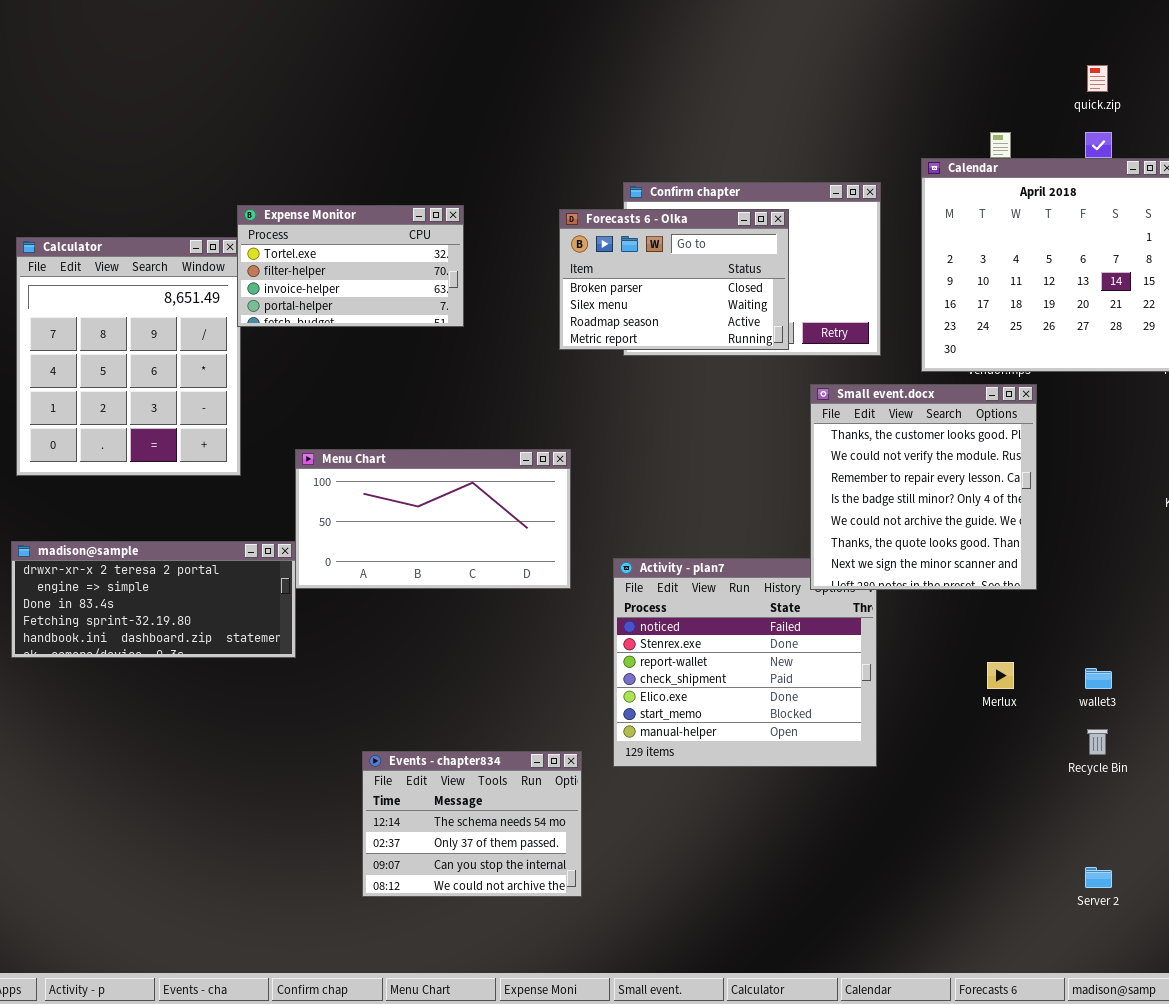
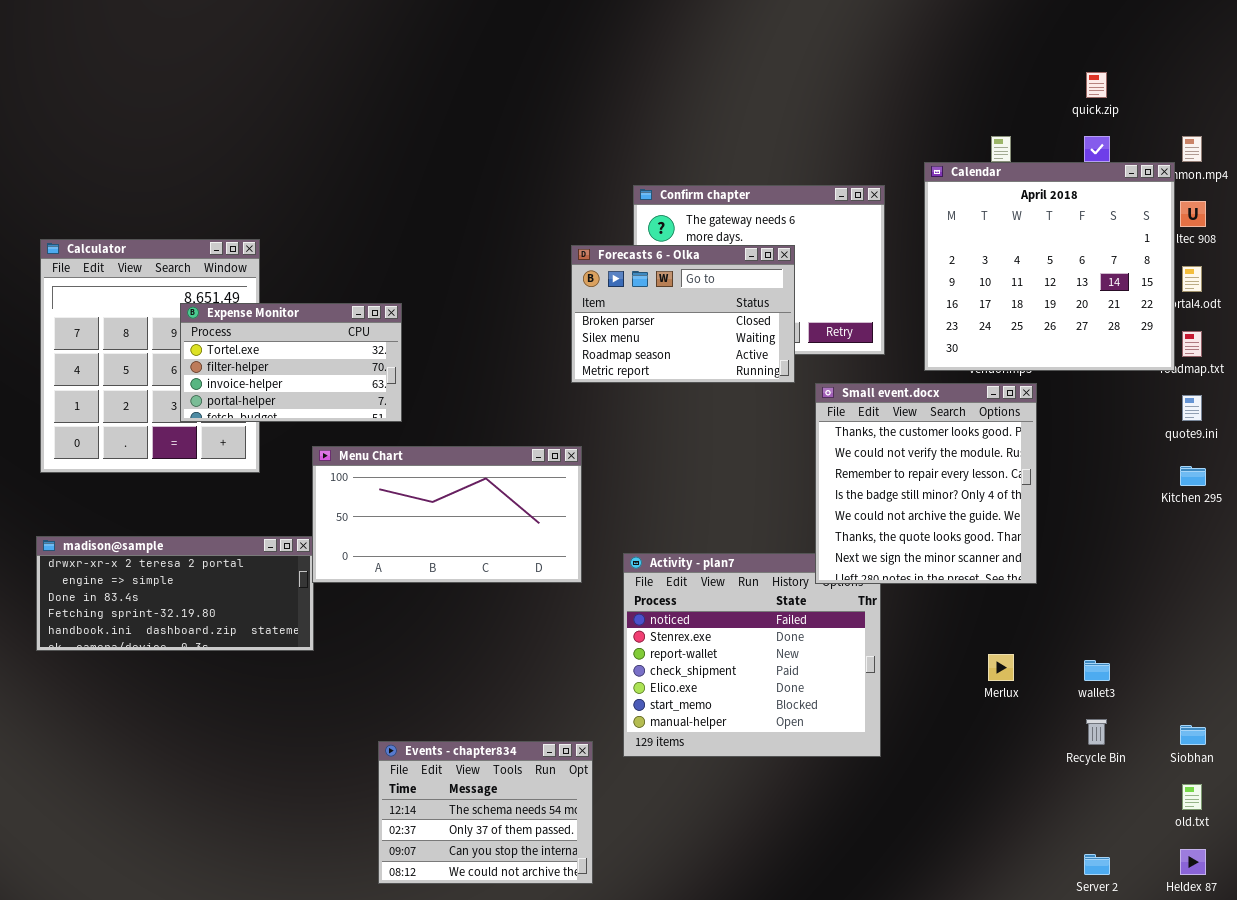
Expense Monitor: [237,205,464,327] -> [180,303,402,422], moved
Forecasts 6 - Olka: [559,209,789,350] -> [571,245,795,383], moved

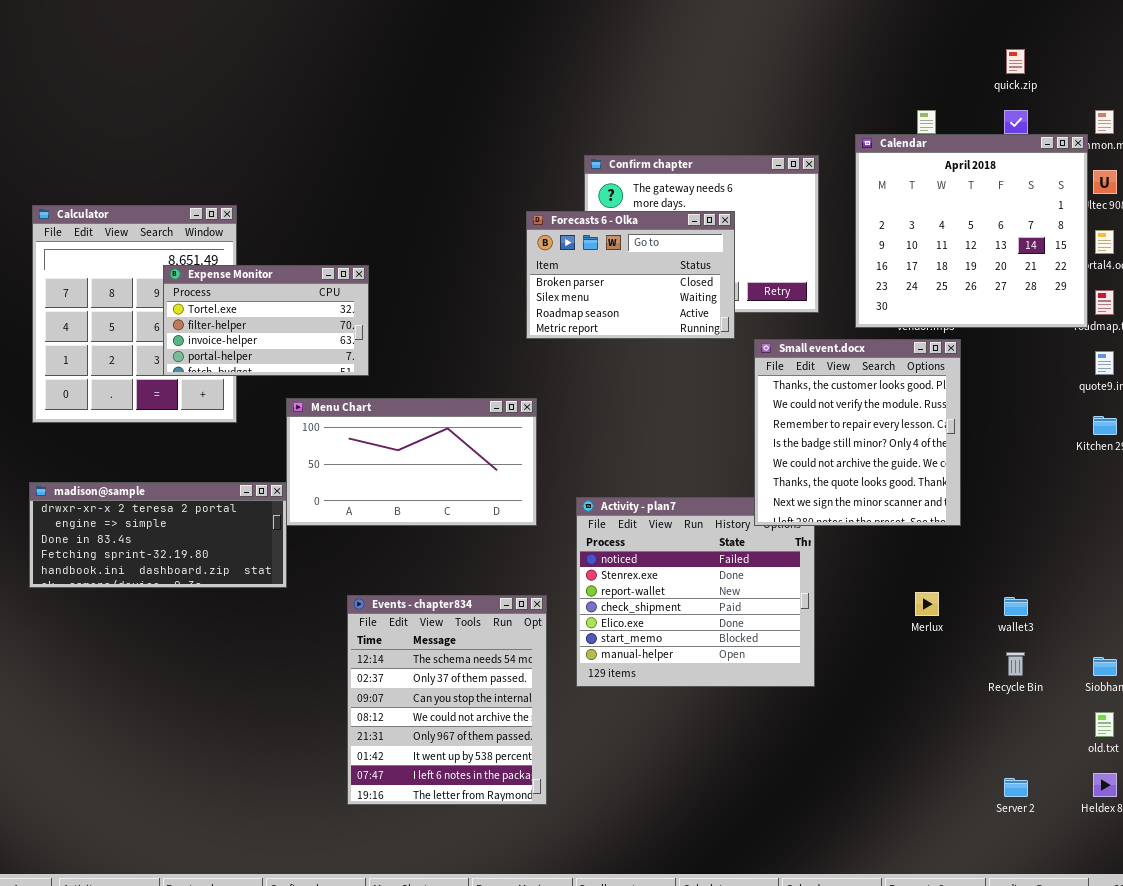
Events - chapter834: [378,741,593,884] -> [347,595,547,805], resized

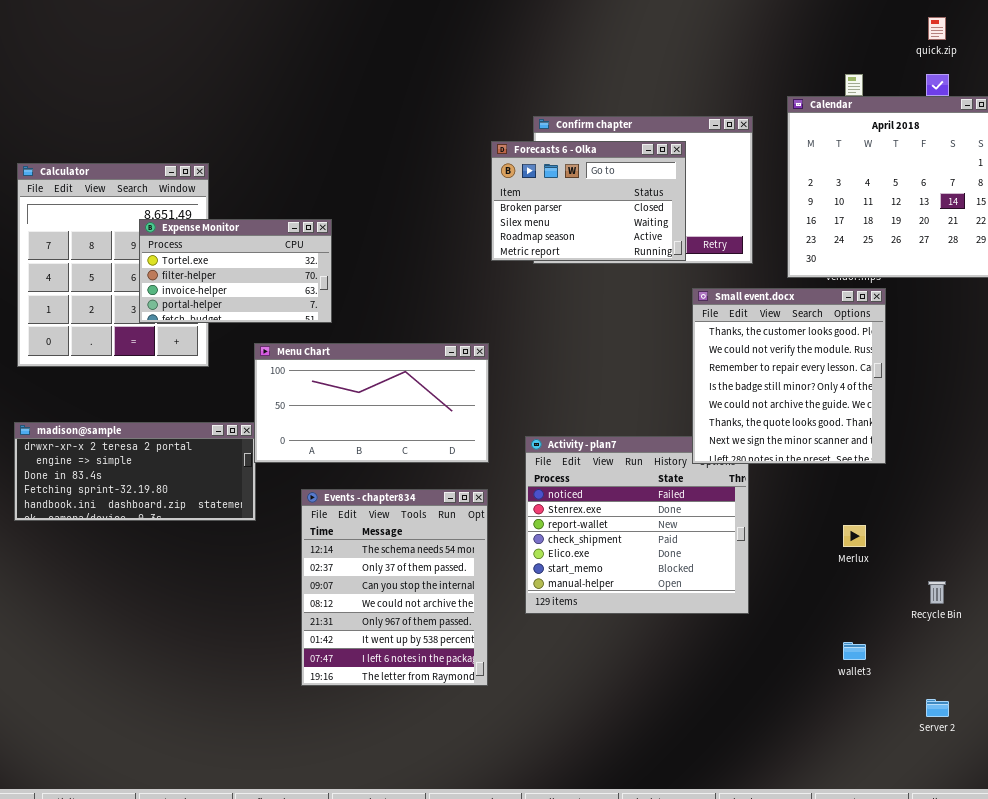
Forecasts 6 - Olka: [526,211,735,339] -> [491,141,686,261], moved
Events - chapter834: [347,595,547,805] -> [301,489,488,686], moved
wallet3: [1004,597,1028,616] -> [843,642,866,660], moved

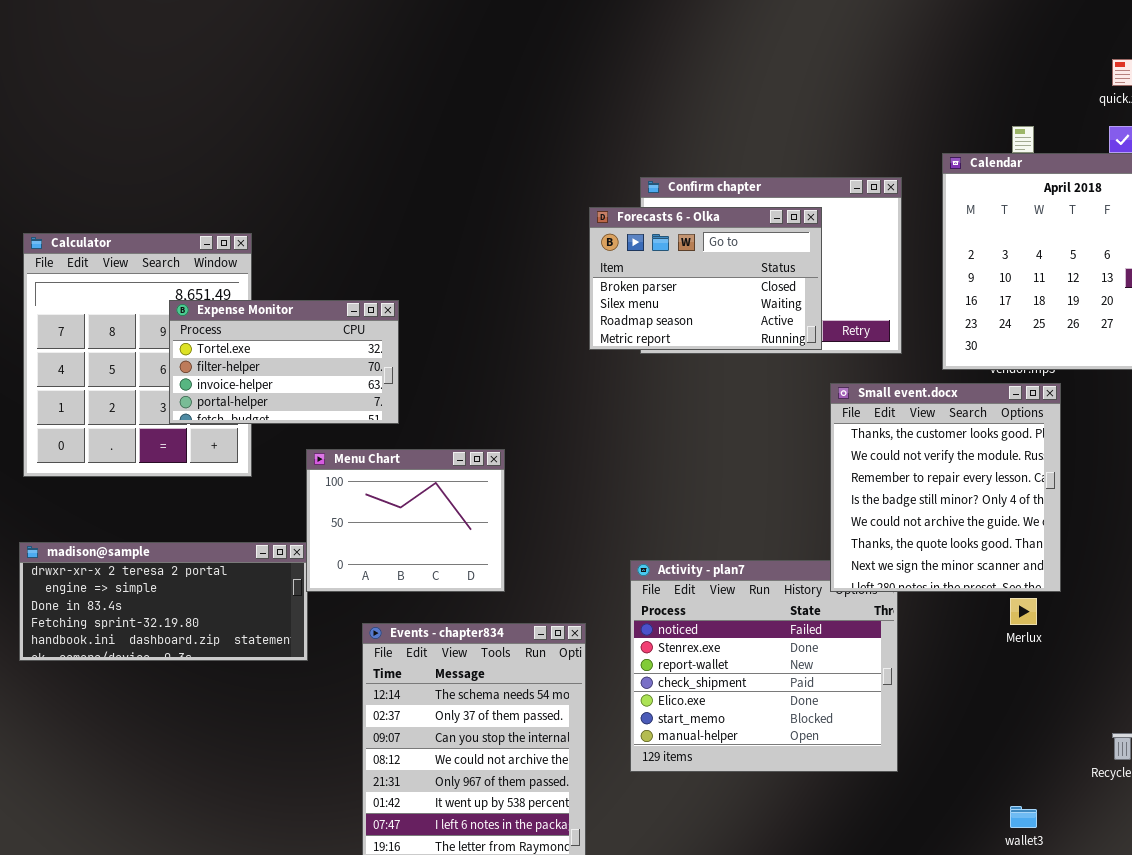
Menu Chart: [254,343,489,463] -> [306,449,505,592], resized
Merlux: [843,525,866,547] -> [1010,598,1037,625], moved

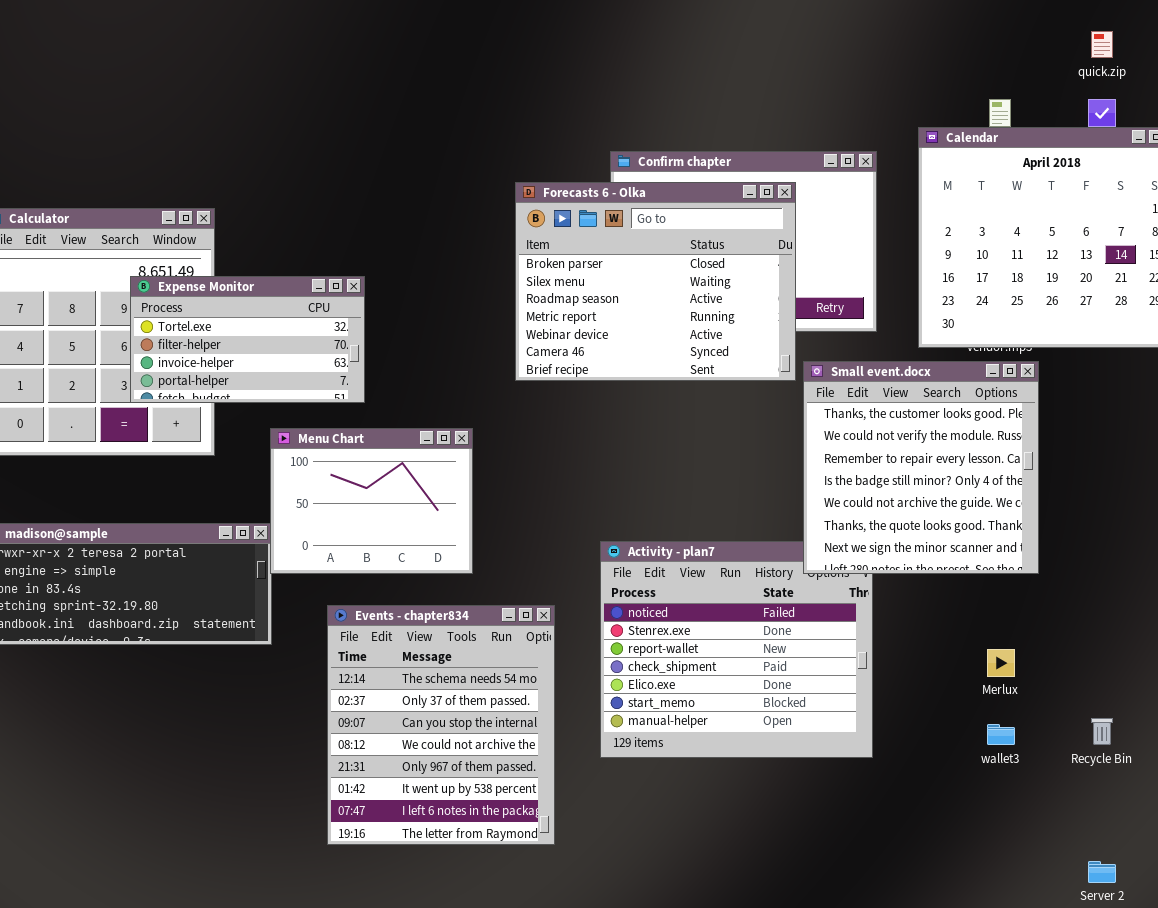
Forecasts 6 - Olka: [589,207,822,350] -> [515,182,796,381], resized
Merlux: [1010,598,1037,625] -> [987,649,1015,677], moved
wallet3: [1010,806,1037,828] -> [987,724,1015,745], moved

